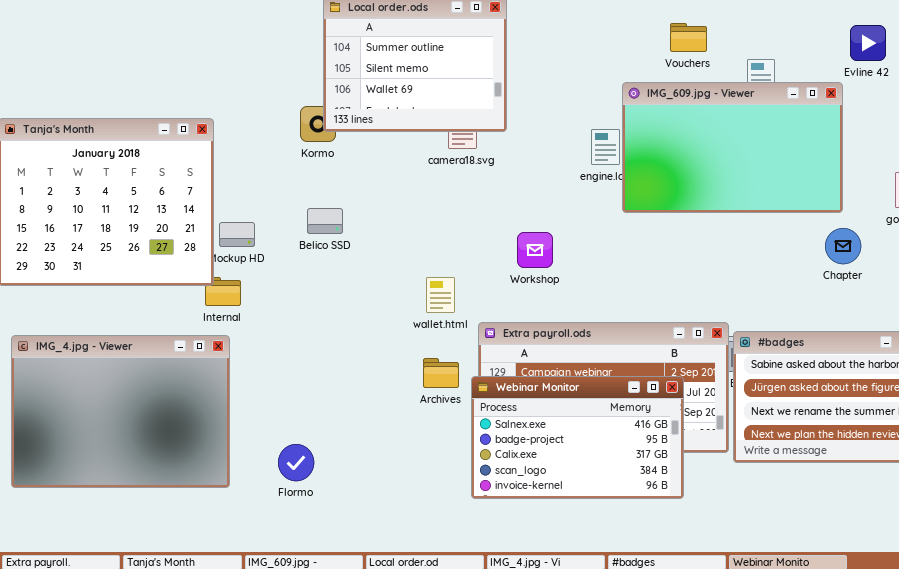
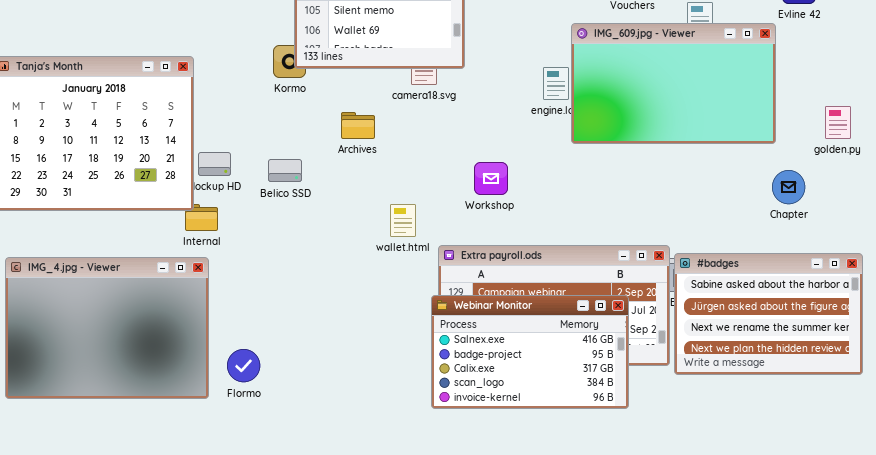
Belico SSD: [307,208,343,234] -> [268,159,302,182], moved
Chapter: [825,228,861,264] -> [772,170,805,204], moved
Archives: [423,358,459,388] -> [341,112,375,139], moved
Flormo: [278,444,314,481] -> [227,349,260,382], moved

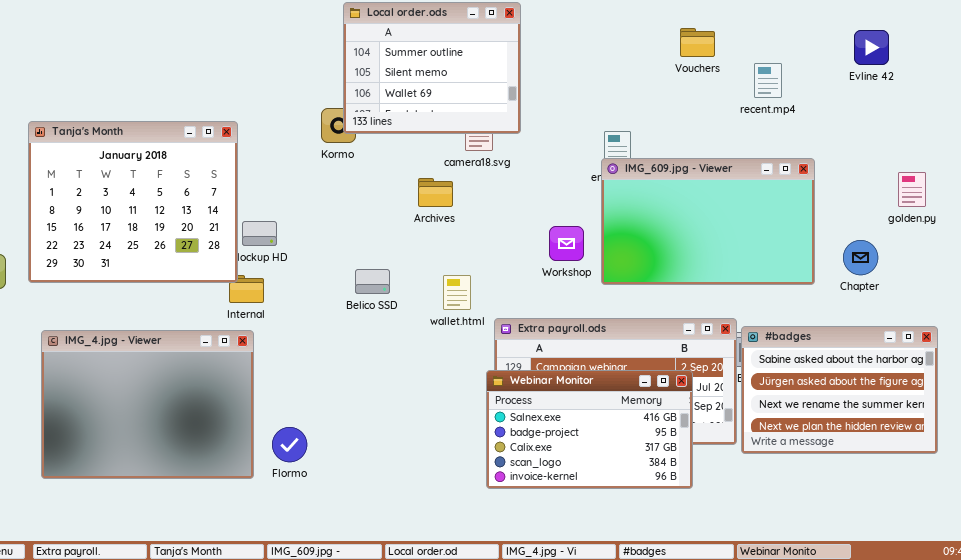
IMG_609.jpg - Viewer: [571,23,776,144] -> [601,158,815,285], moved
Archives: [341,112,375,139] -> [418,178,453,207], moved
Belico SSD: [268,159,302,182] -> [355,269,390,294], moved
Workshop: [474,162,508,195] -> [549,226,584,261], moved

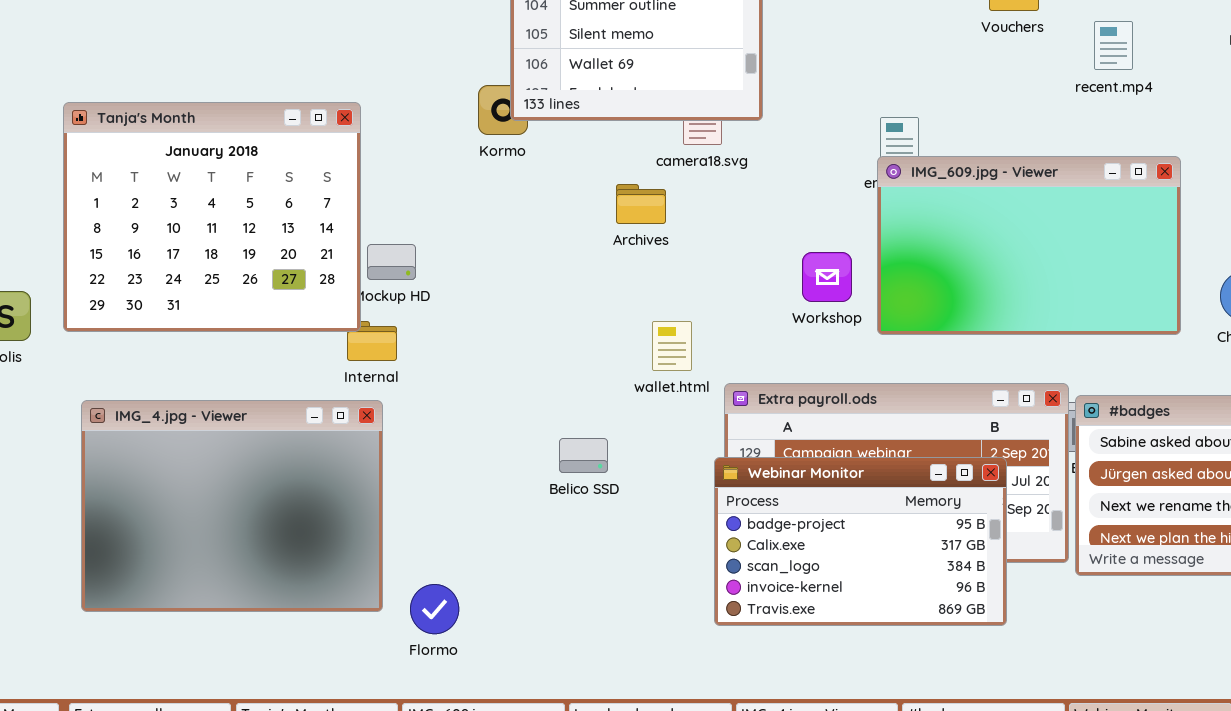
Belico SSD: [355,269,390,294] -> [559,438,608,473], moved
Webinar Monitor: [486,370,693,489] -> [714,457,1007,626], scrolled down 1 row
Flormo: [272,427,307,462] -> [410,584,459,634], moved

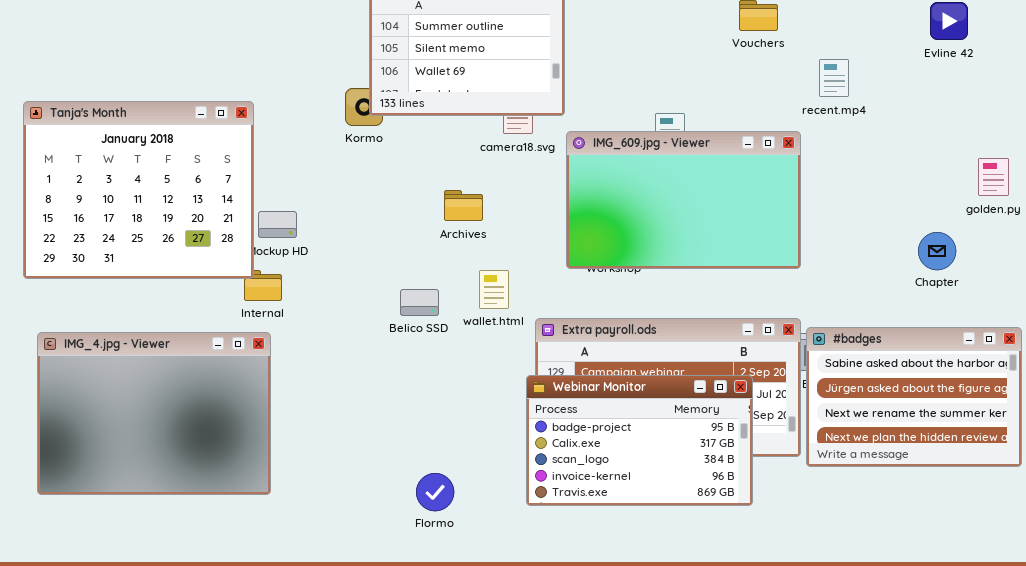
recent.mp4: [1094,21,1133,70] -> [819,59,849,97], moved
IMG_609.jpg - Viewer: [877,156,1181,335] -> [566,131,801,269], moved
Archives: [616,184,666,224] -> [444,190,483,221], moved
Belico SSD: [559,438,608,473] -> [400,289,439,316], moved
Flormo: [410,584,459,634] -> [416,473,454,511], moved

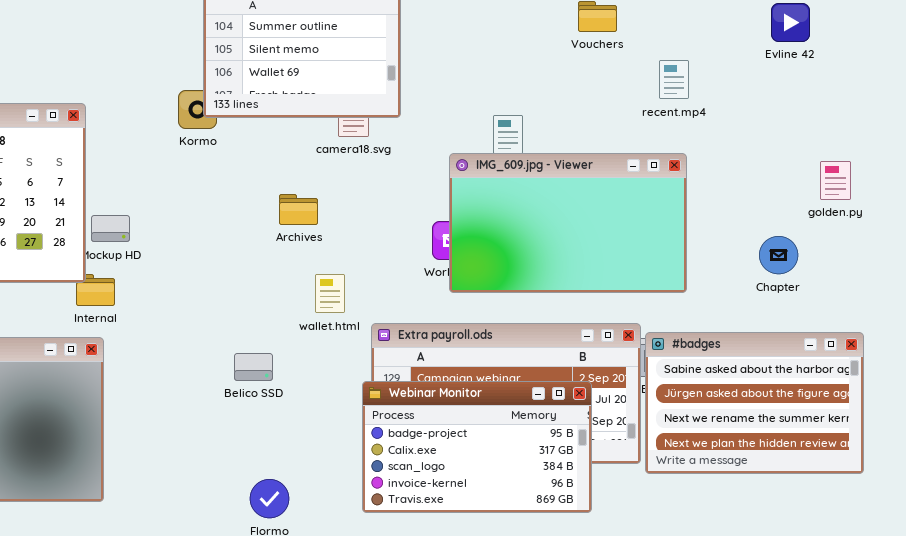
IMG_609.jpg - Viewer: [566,131,801,269] -> [449,153,687,293], moved
Belico SSD: [400,289,439,316] -> [234,353,273,381], moved

